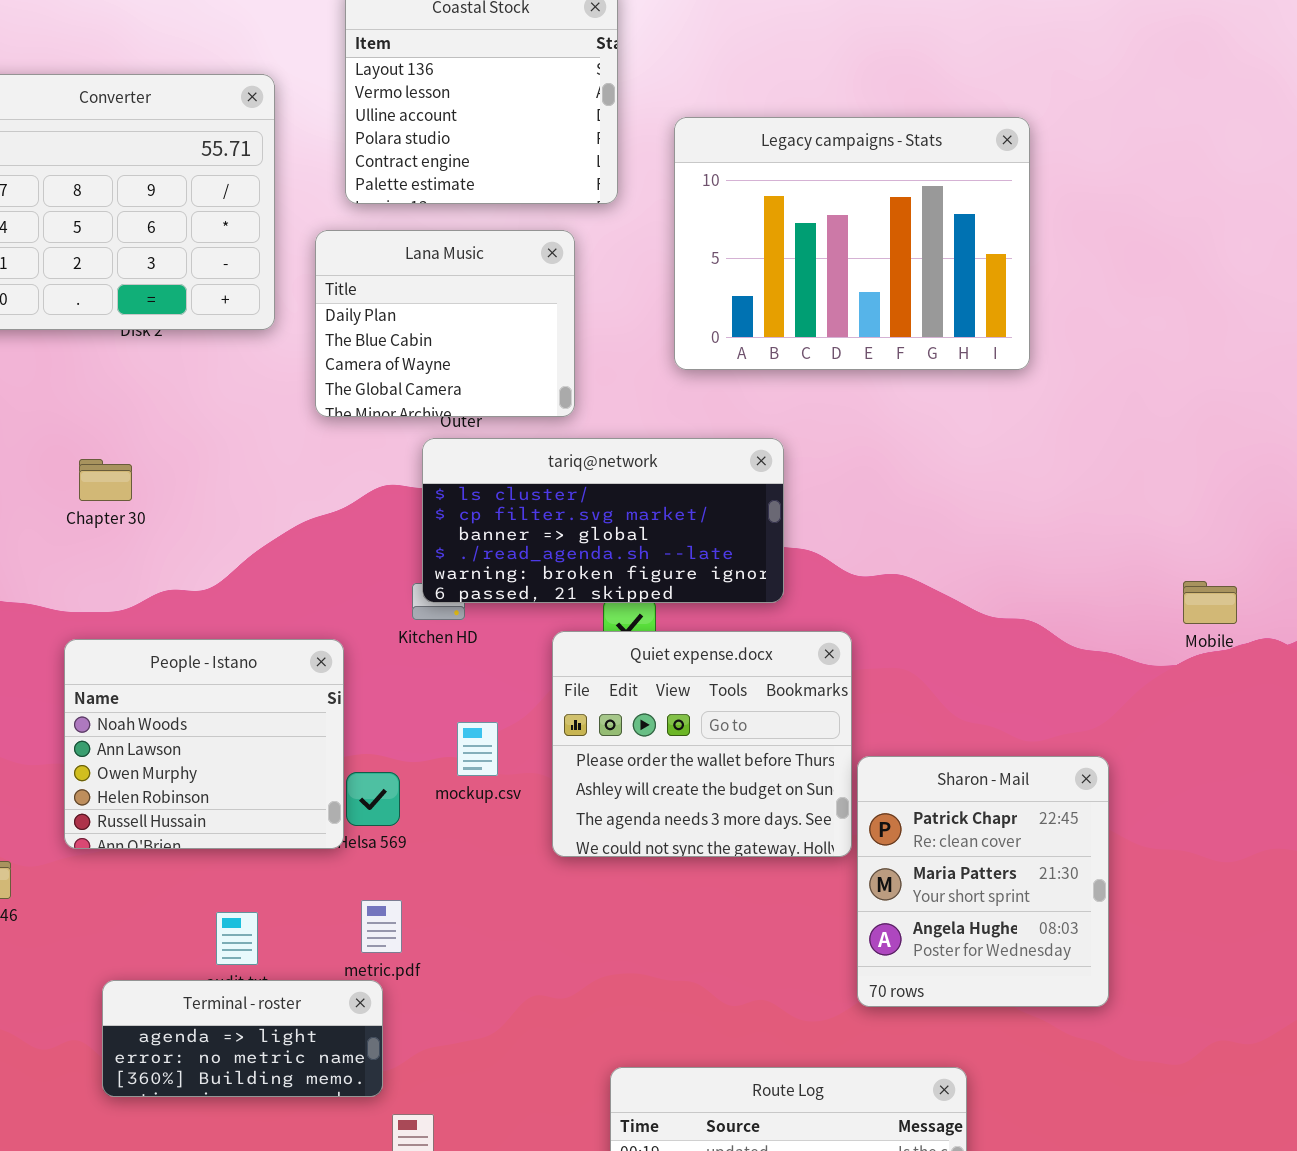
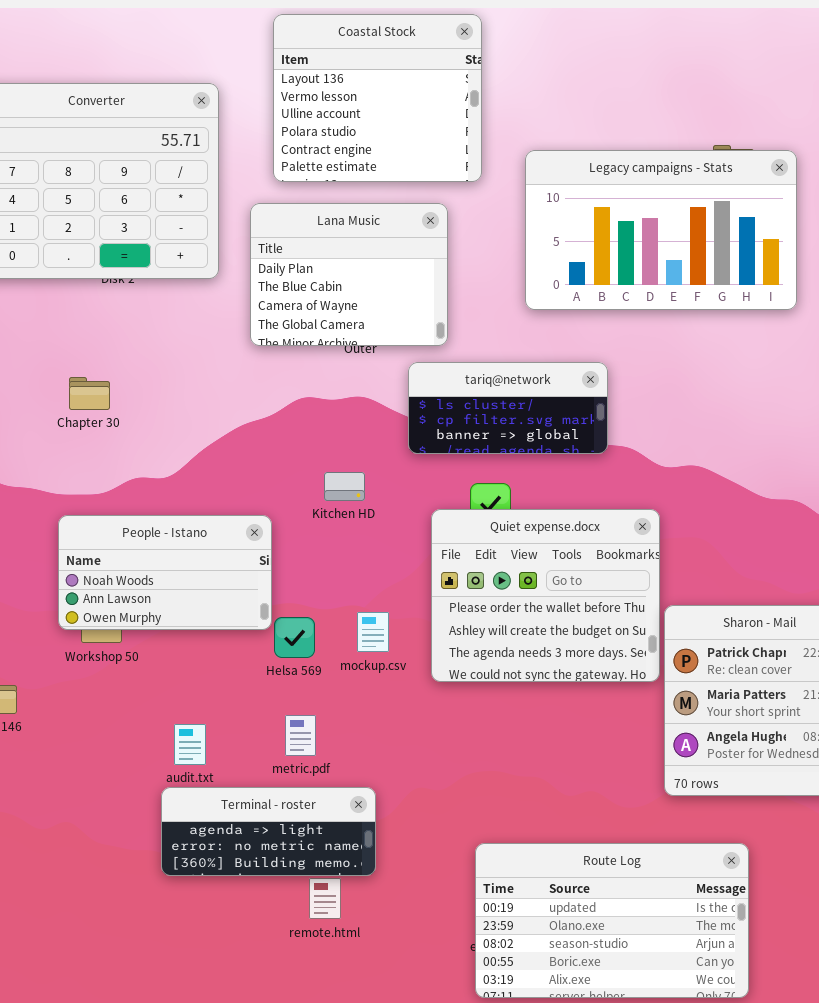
Legacy campaigns - Stats: [674,117,1030,370] -> [525,150,797,310], resized
tariq@network: [422,438,784,603] -> [408,362,608,454], resized
People - Istano: [64,639,344,849] -> [58,515,272,630], resized
mockup.csv: [457,722,498,776] -> [357,612,389,652], moved
Terminal - roster: [102,980,383,1097] -> [161,787,376,876], moved

